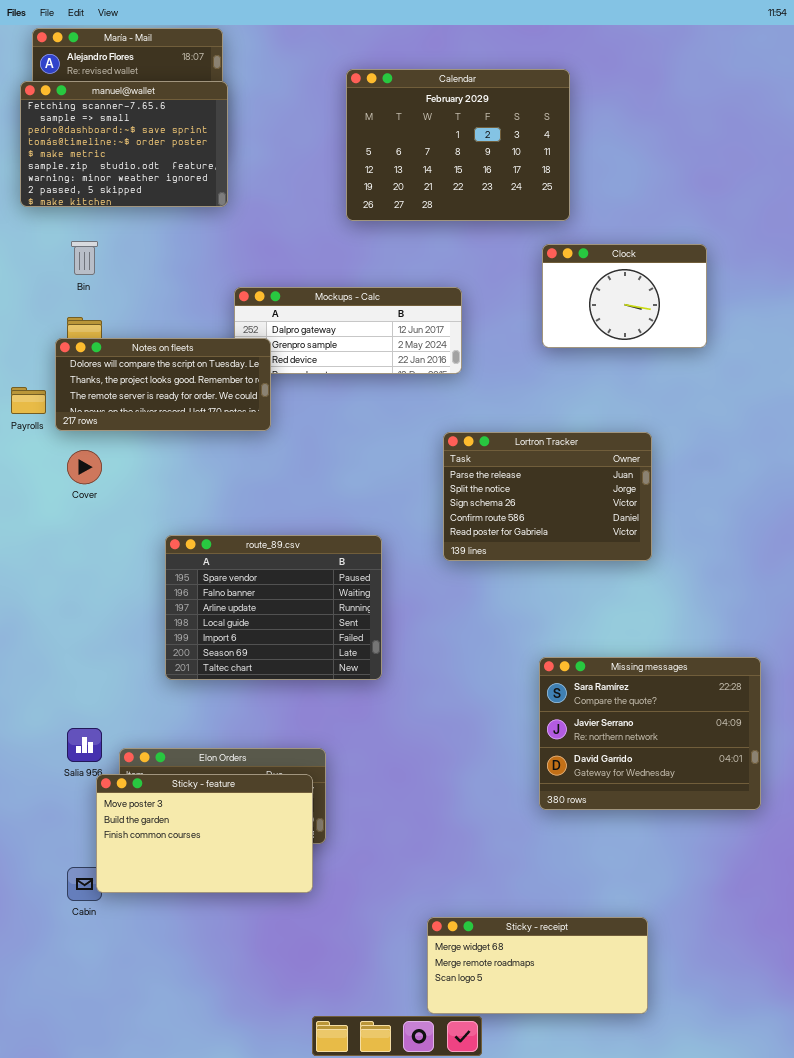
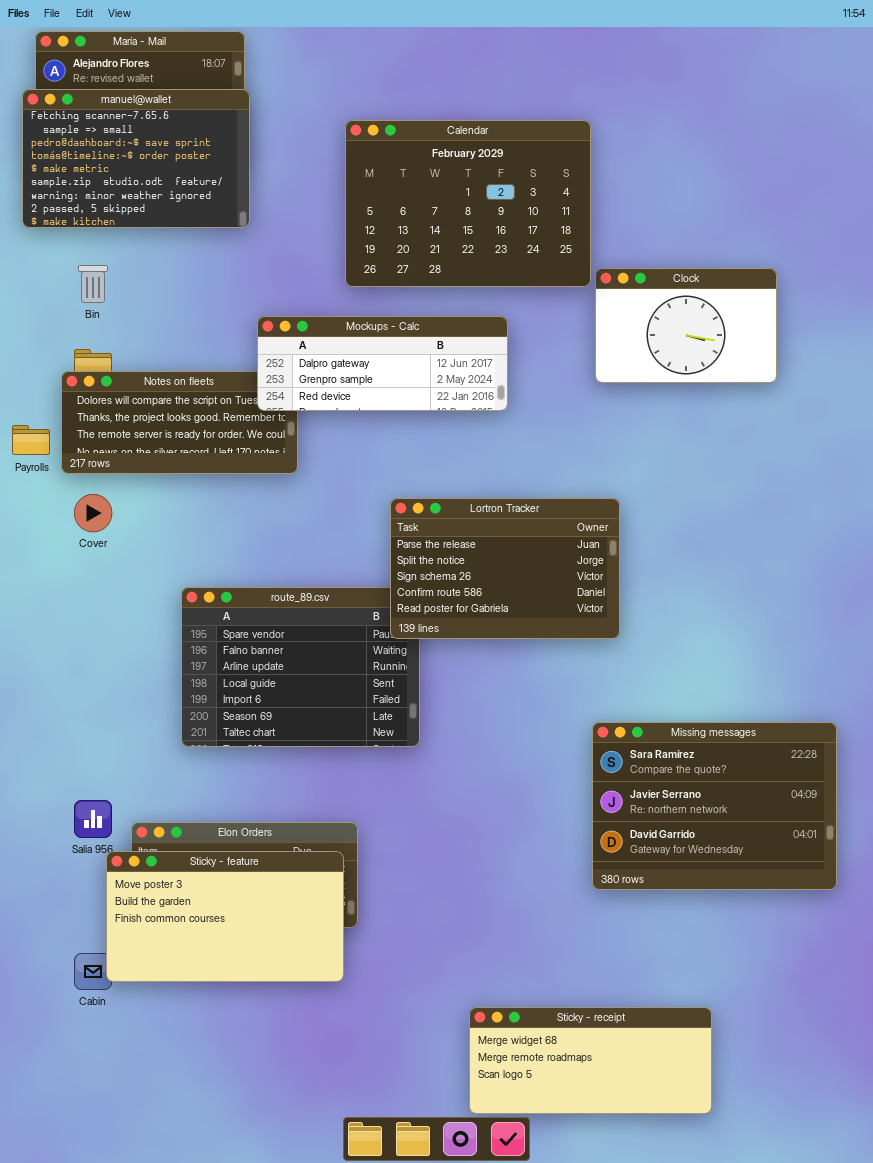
Calendar: [346,69,570,221] -> [345,120,591,287], moved
Mockups - Calc: [234,287,462,374] -> [257,316,508,411], raised
Lortron Tracker: [443,432,652,561] -> [390,498,620,639], moved

